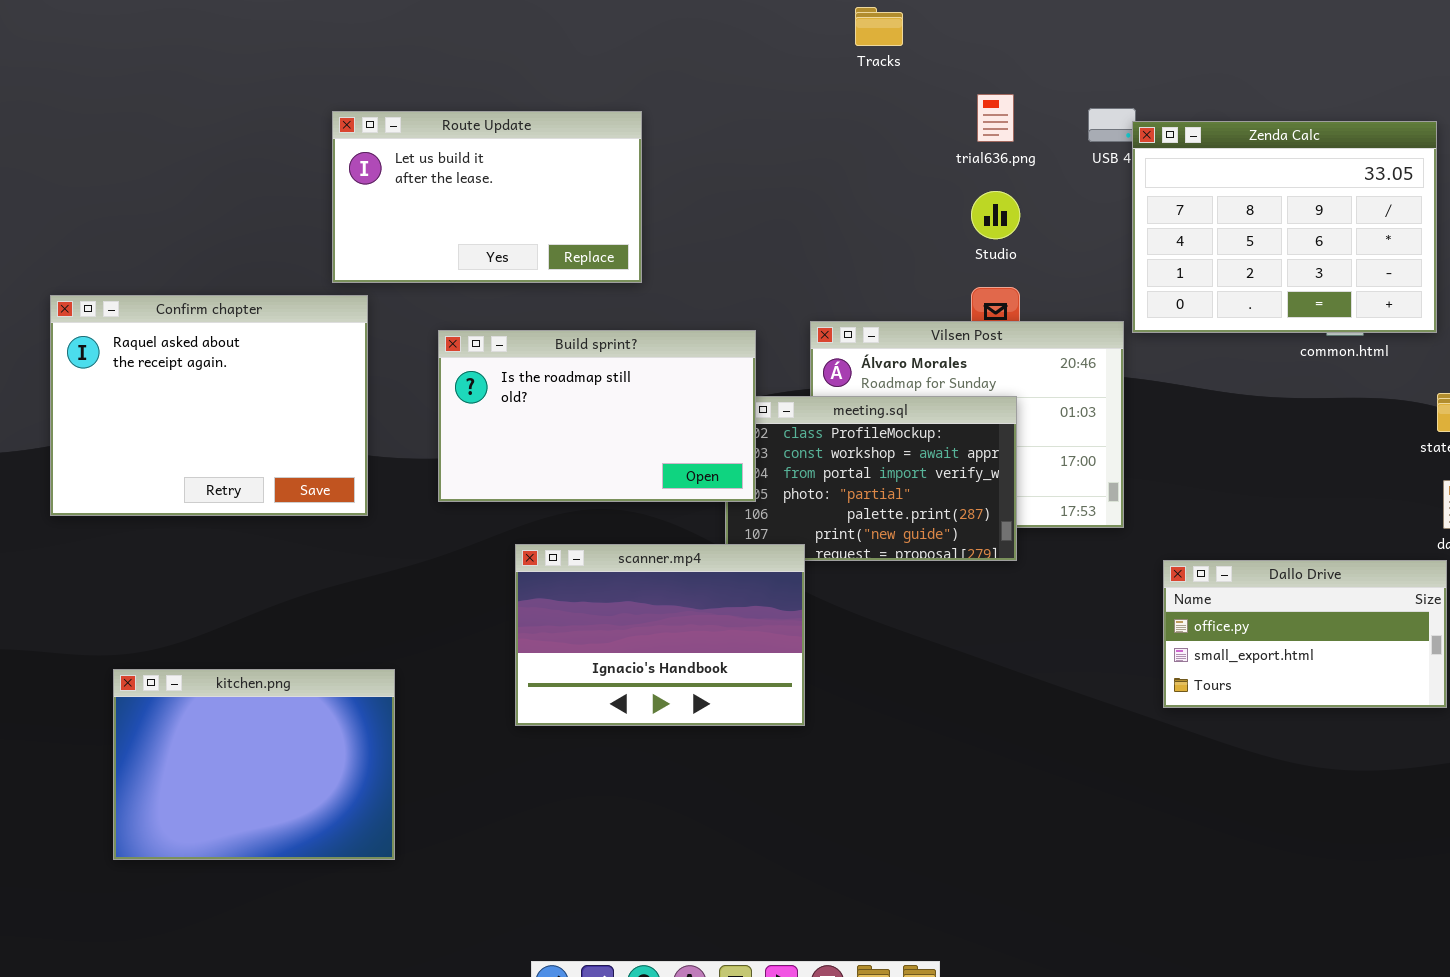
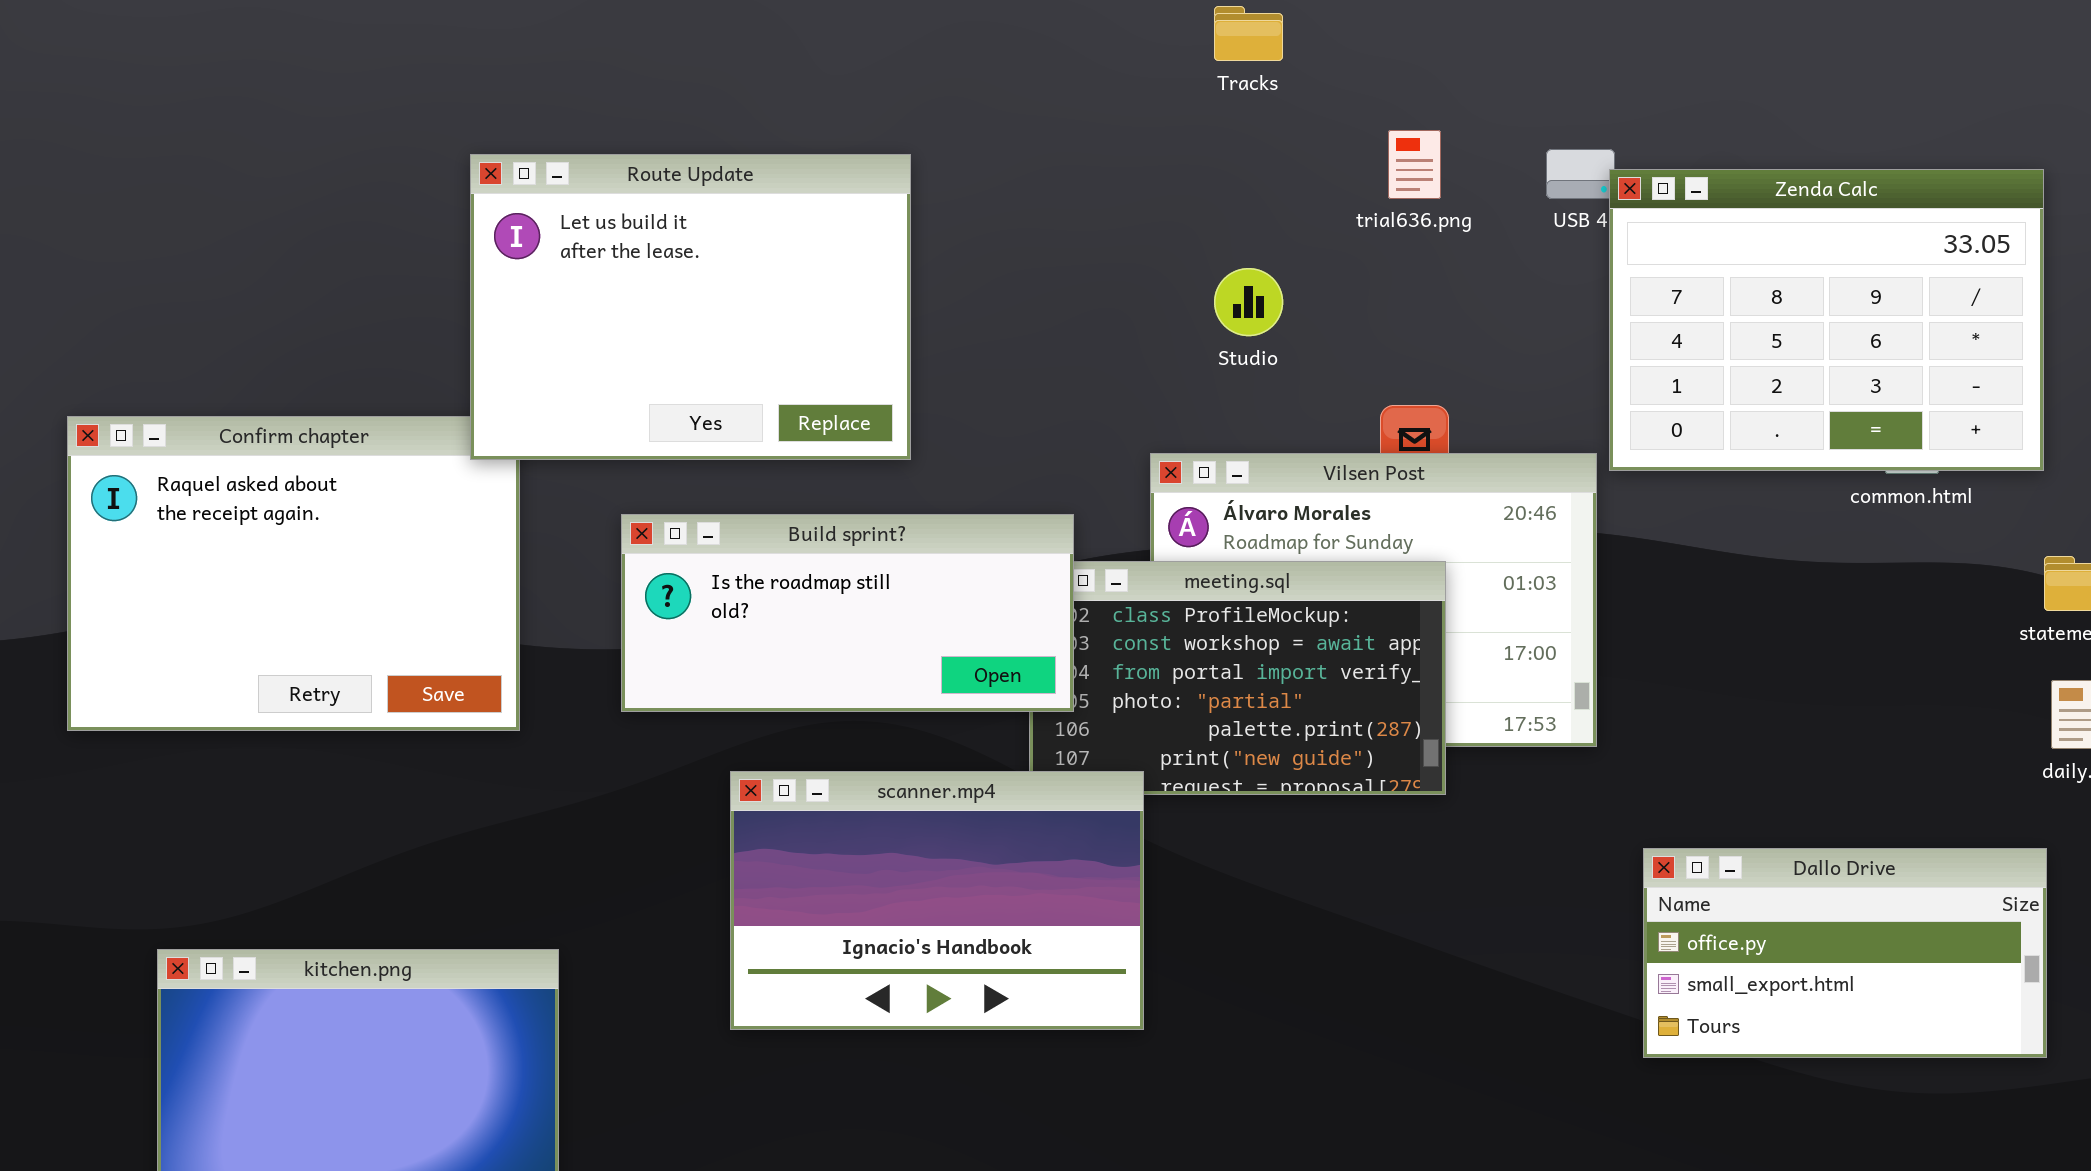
Route Update: [332,111,642,283] -> [470,154,911,460], resized
Studio: [971,191,1020,239] -> [1214,268,1283,336], moved
Build sprint?: [438,330,756,502] -> [621,514,1074,712], resized
Dallo Drive: [1163,560,1447,708] -> [1643,848,2047,1058], moved

